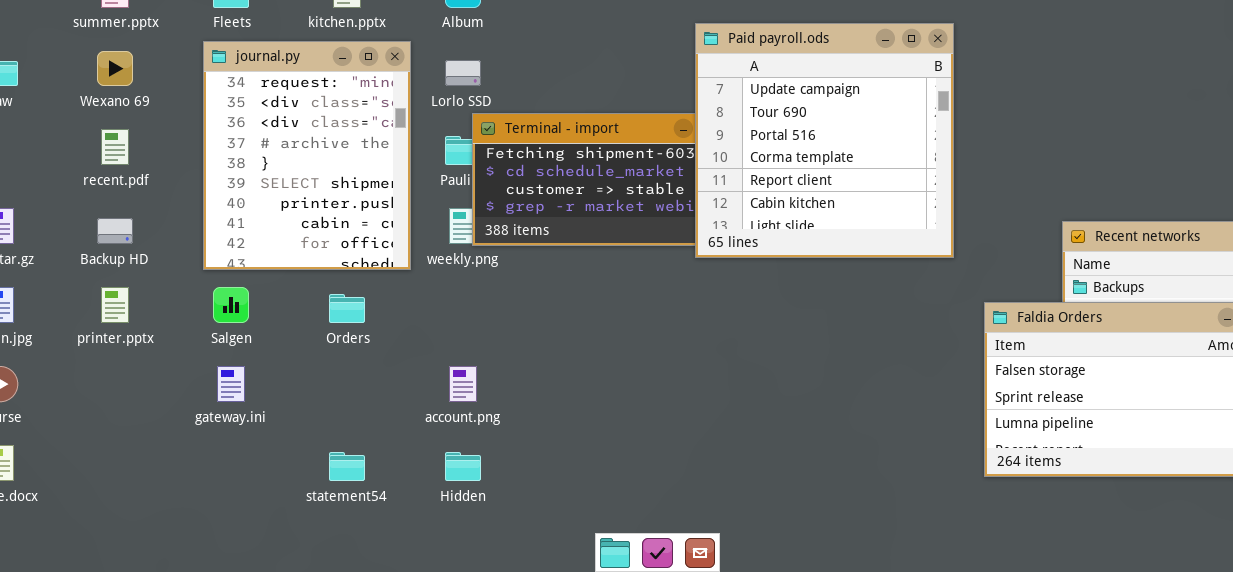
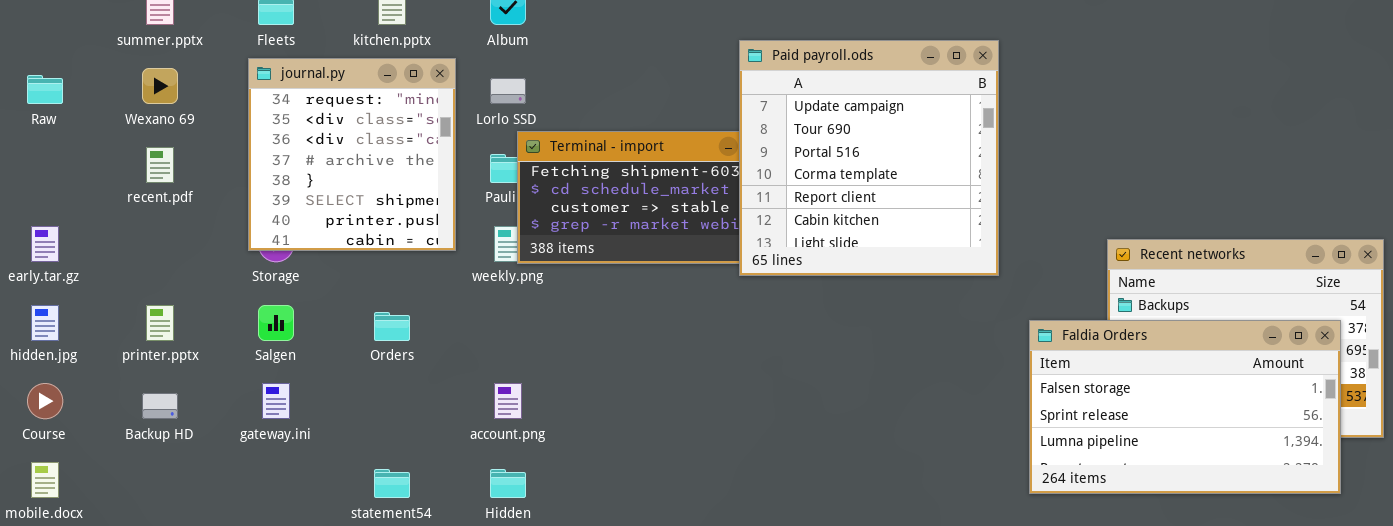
journal.py: [203,41,411,270] -> [248,58,456,251], resized
Backup HD: [97,218,133,244] -> [142,393,178,419], moved

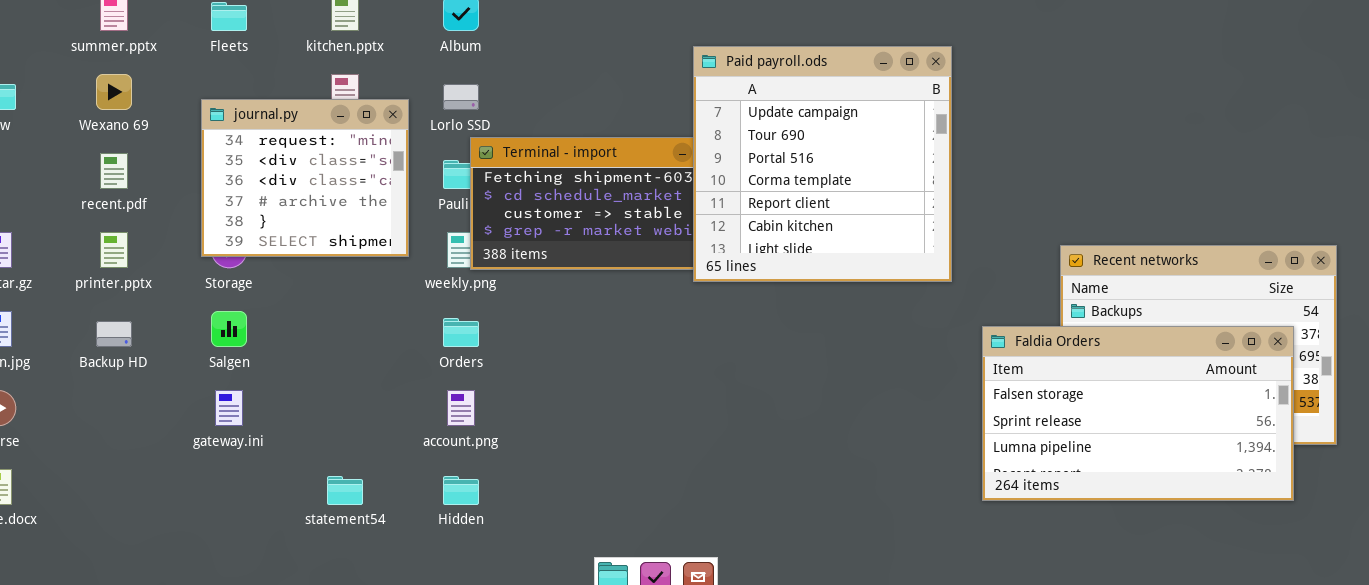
journal.py: [248,58,456,251] -> [201,99,409,257], resized
printer.pptx: [146,305,174,341] -> [100,232,128,268], moved
Orders: [374,312,410,341] -> [443,318,479,347], moved
Backup HD: [142,393,178,419] -> [96,321,132,347], moved

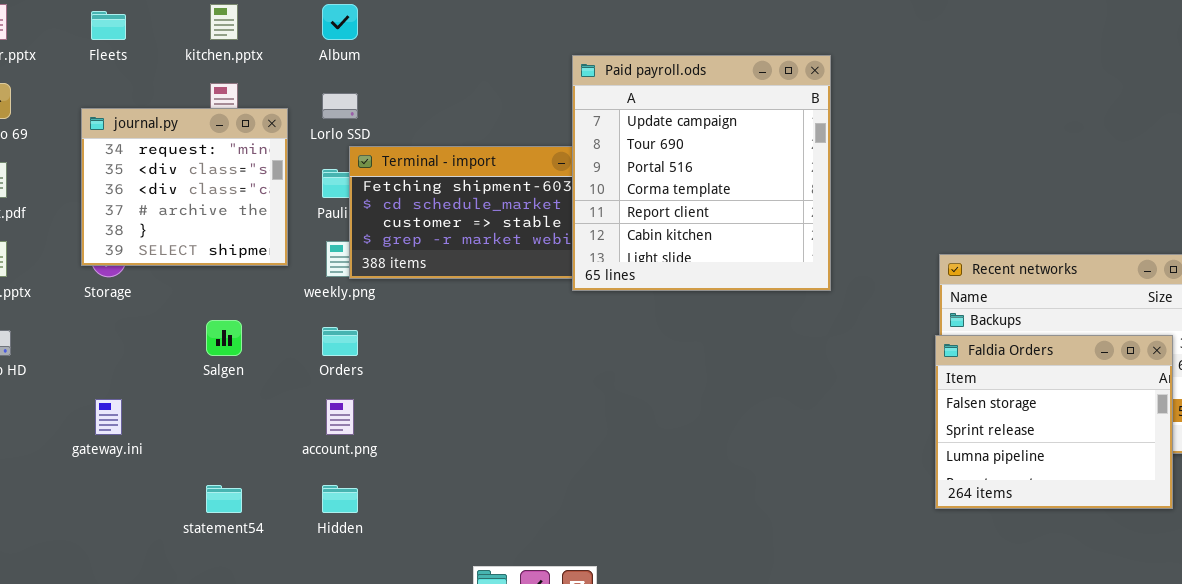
Salgen: [211,311,247,347] -> [206,320,242,356], moved
Faldia Orders: [982,326,1294,501] -> [935,335,1173,509], resized

